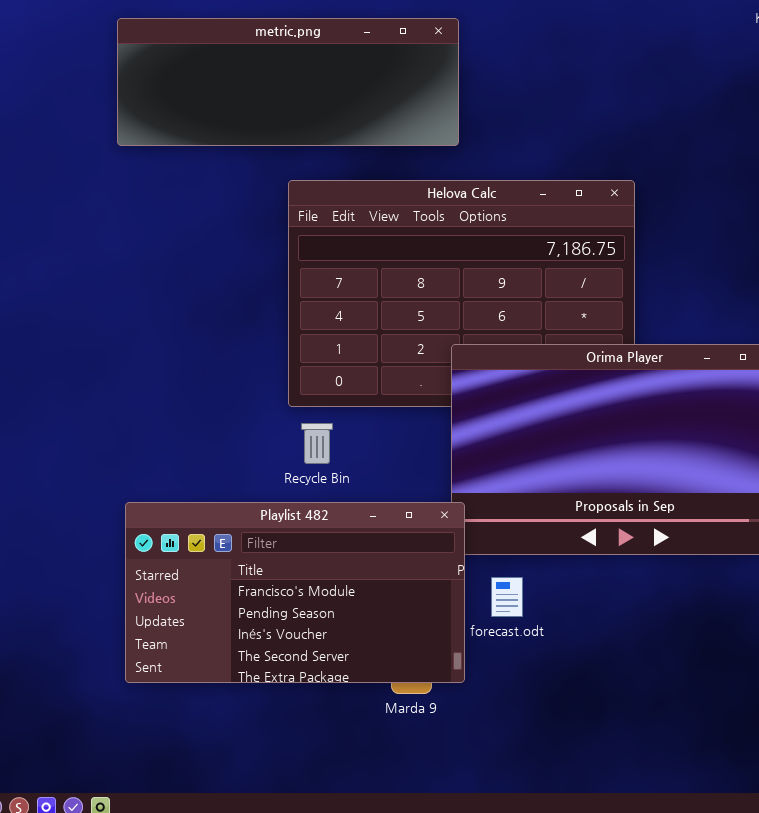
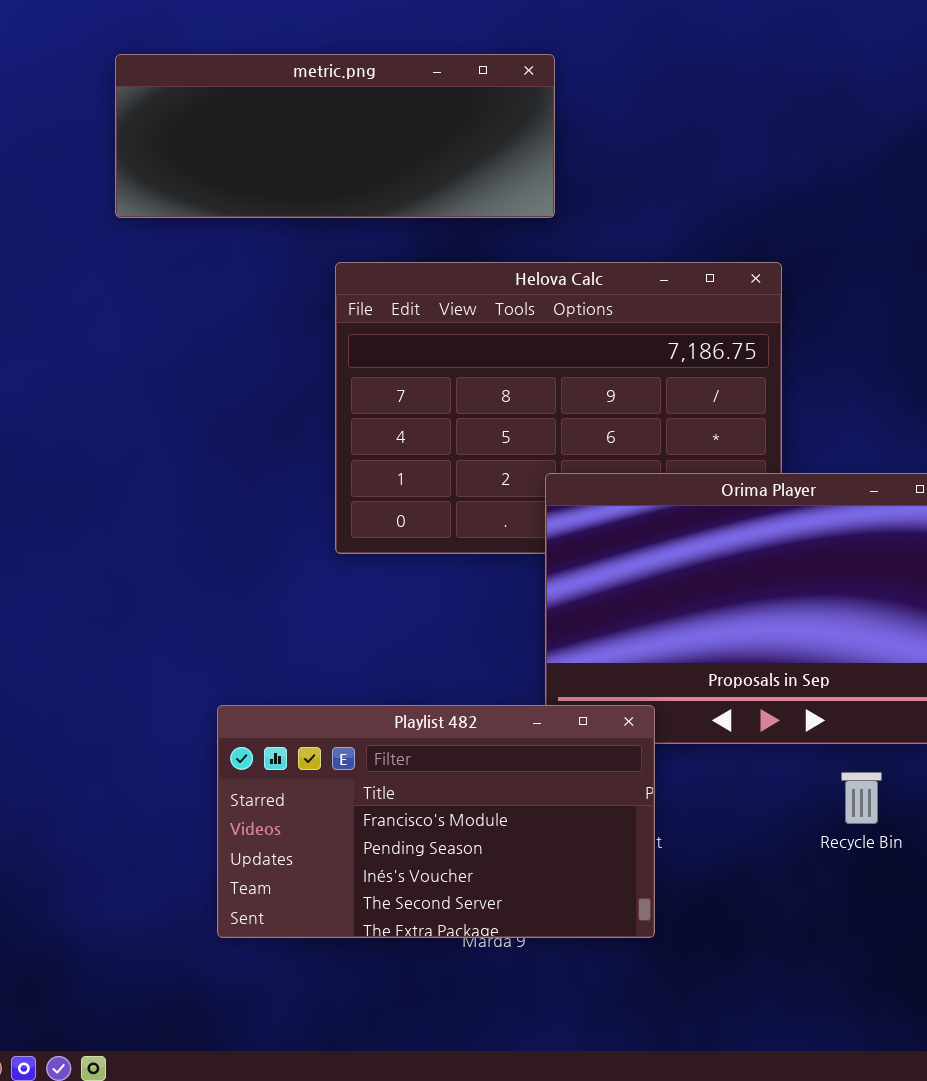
Recycle Bin: [301,423,333,464] -> [841,772,882,824], moved
Playlist 482: [125,502,465,683] -> [217,705,655,938], moved

